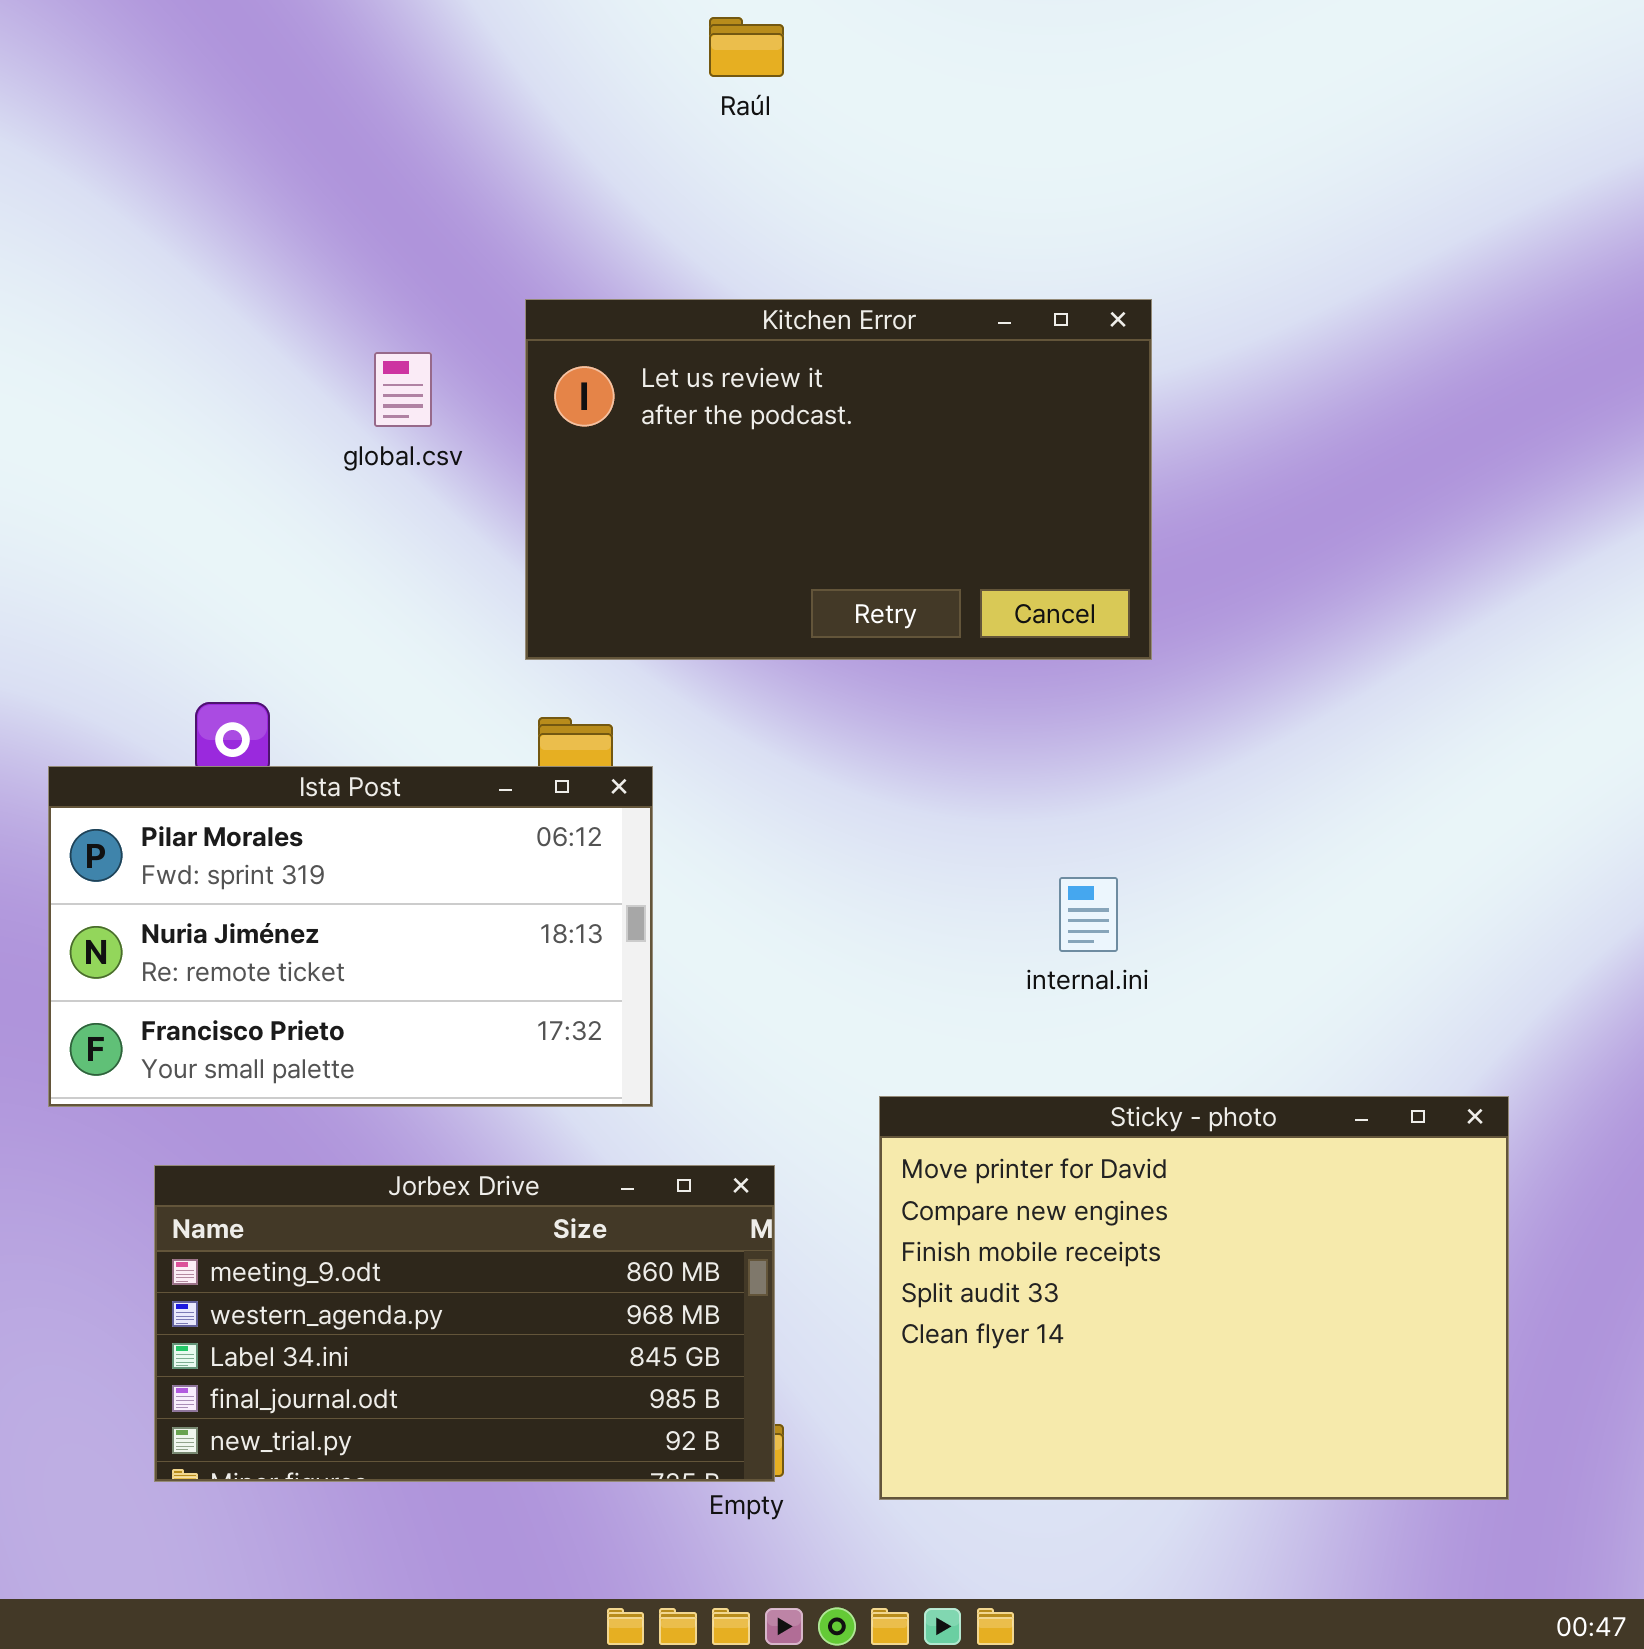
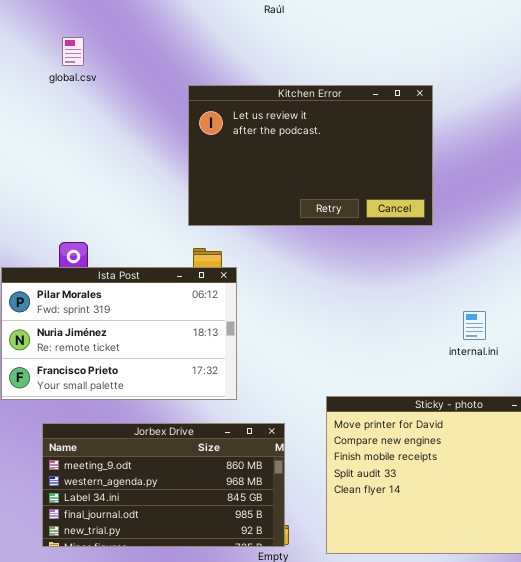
global.csv: [374,352,432,427] -> [62,37,84,66], moved
internal.ini: [1059,877,1118,952] -> [463,311,486,340], moved

